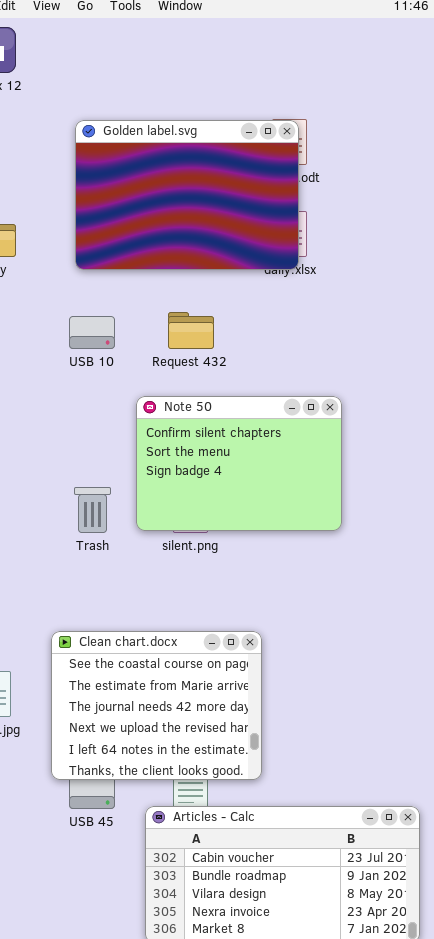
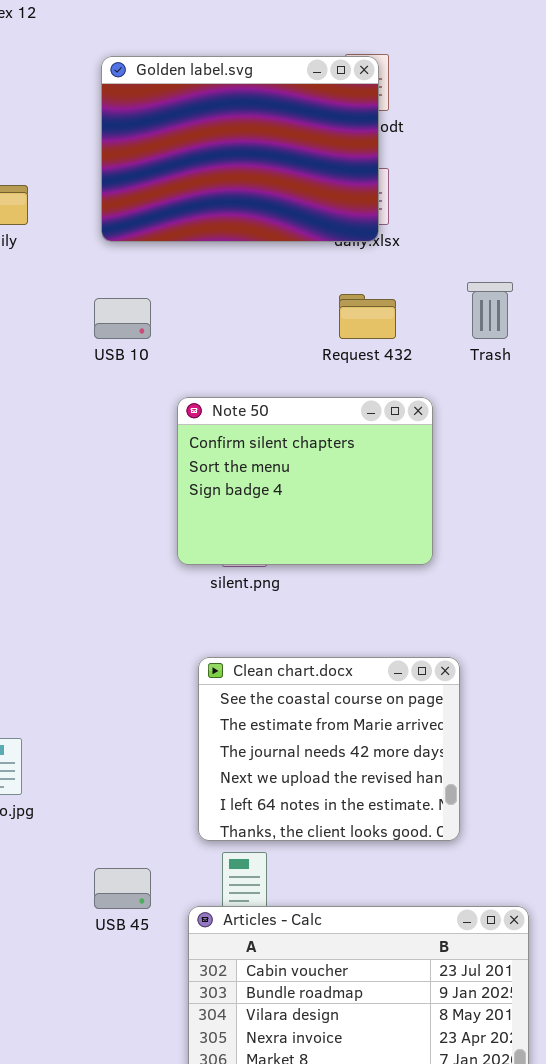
Request 432: [168,312,214,349] -> [339,294,396,339], moved
Trash: [74,487,111,533] -> [467,282,513,339], moved
Clean chart.docx: [51,631,262,780] -> [198,657,460,841], moved

